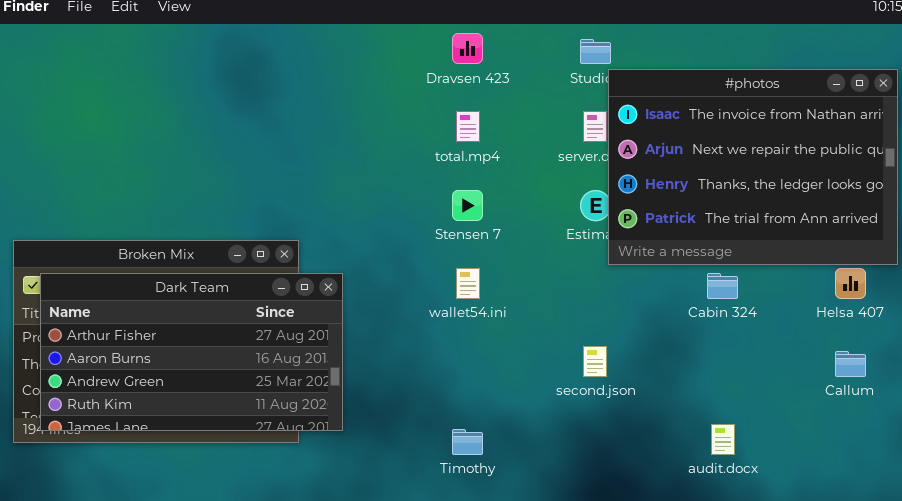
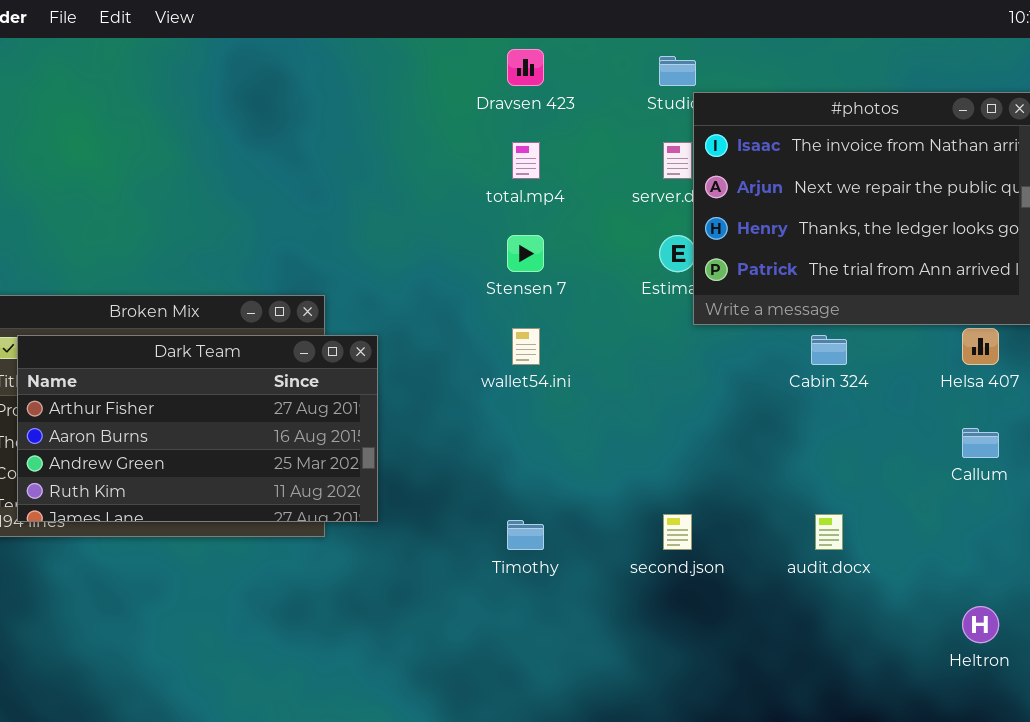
second.json: [583,346,607,377] -> [663,514,692,550], moved

